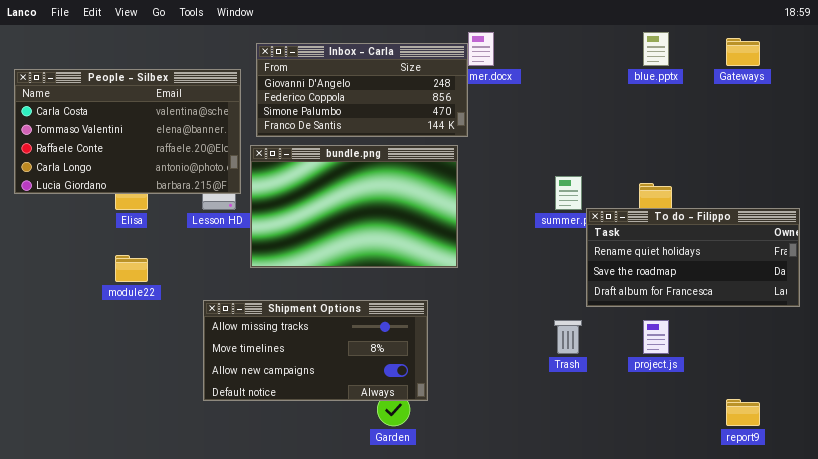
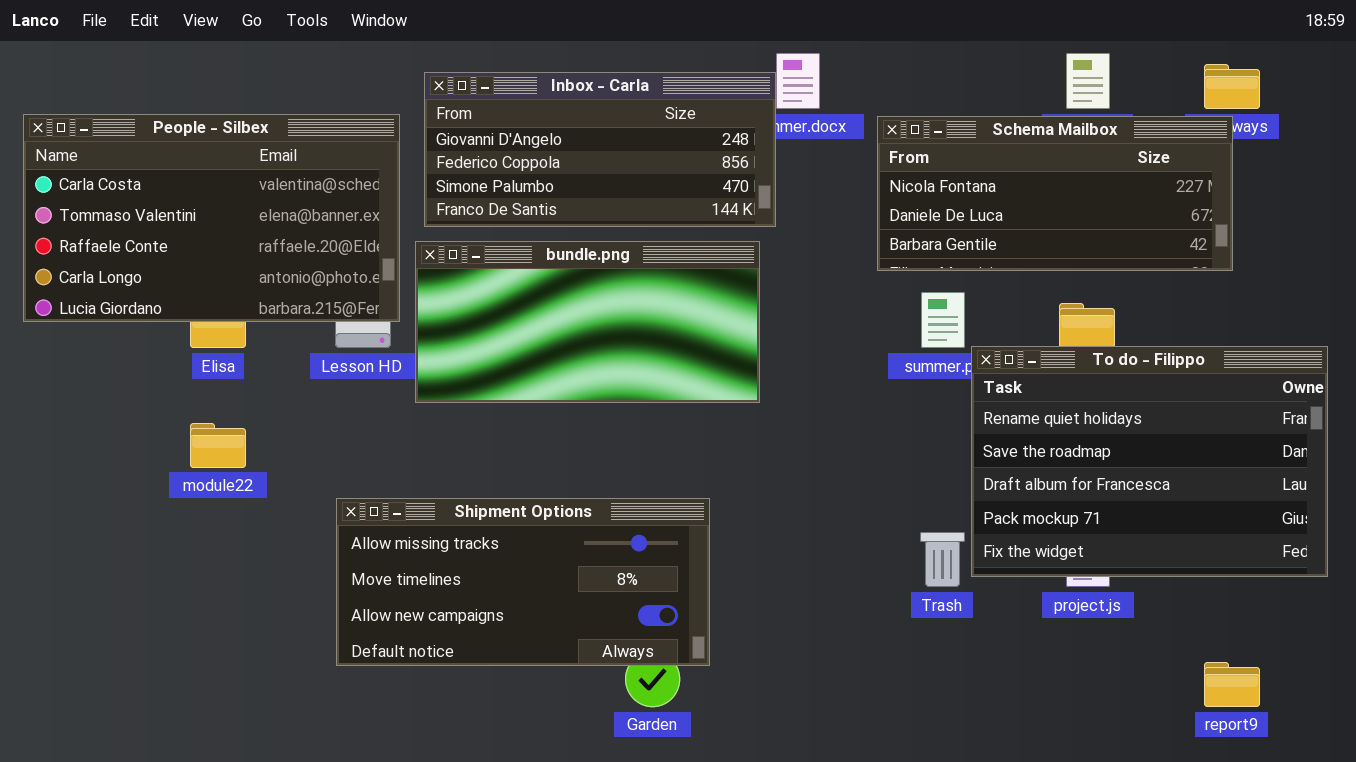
Schema Mailbox: none -> [877,116,1233,271], opened
bundle.png: [250,145,458,268] -> [415,241,760,403], resized
To do - Filippo: [586,208,800,307] -> [971,346,1328,577], resized

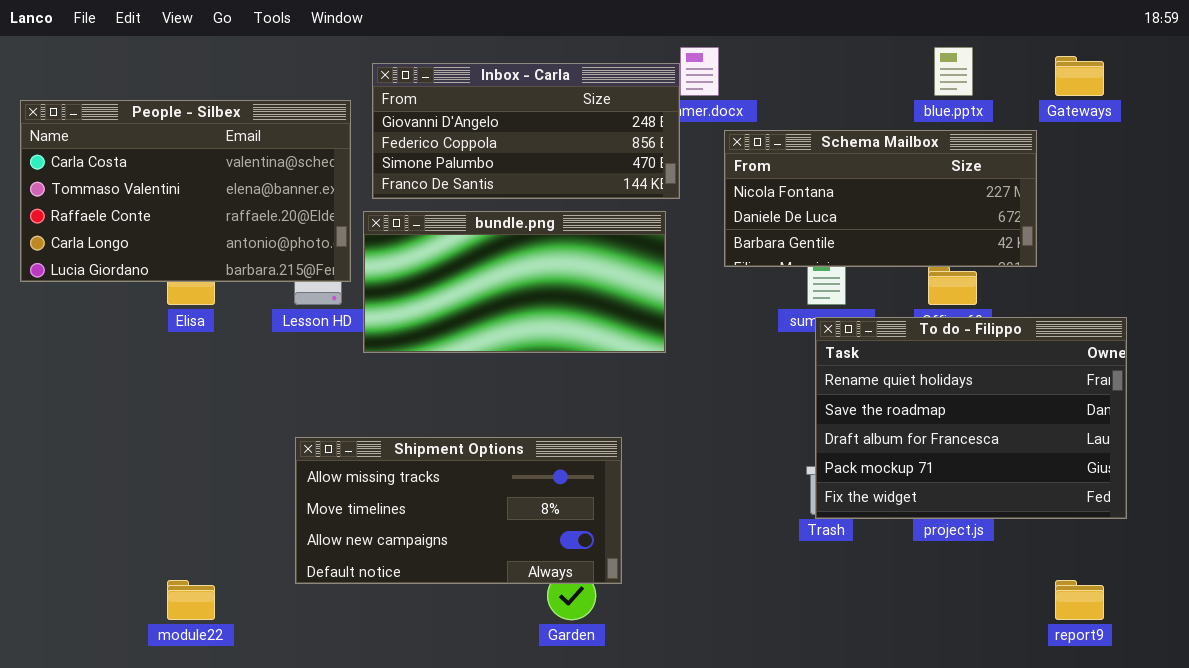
Schema Mailbox: [877,116,1233,271] -> [724,130,1037,267], moved
To do - Filippo: [971,346,1328,577] -> [815,317,1127,519], moved
module22: [190,423,246,468] -> [167,580,215,620], moved

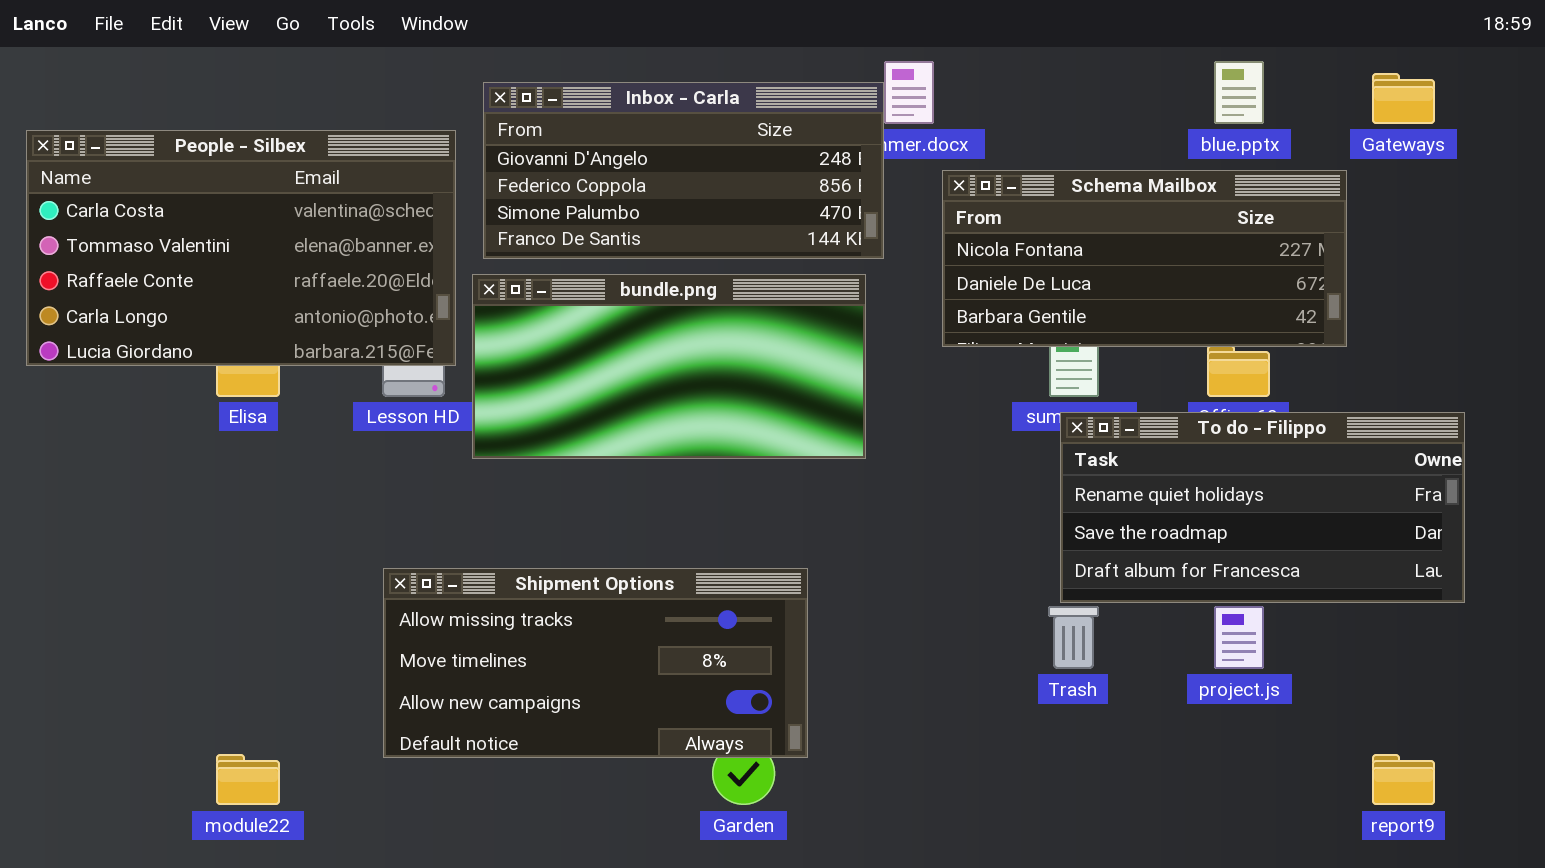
To do - Filippo: [815,317,1127,519] -> [1060,412,1465,603], resized

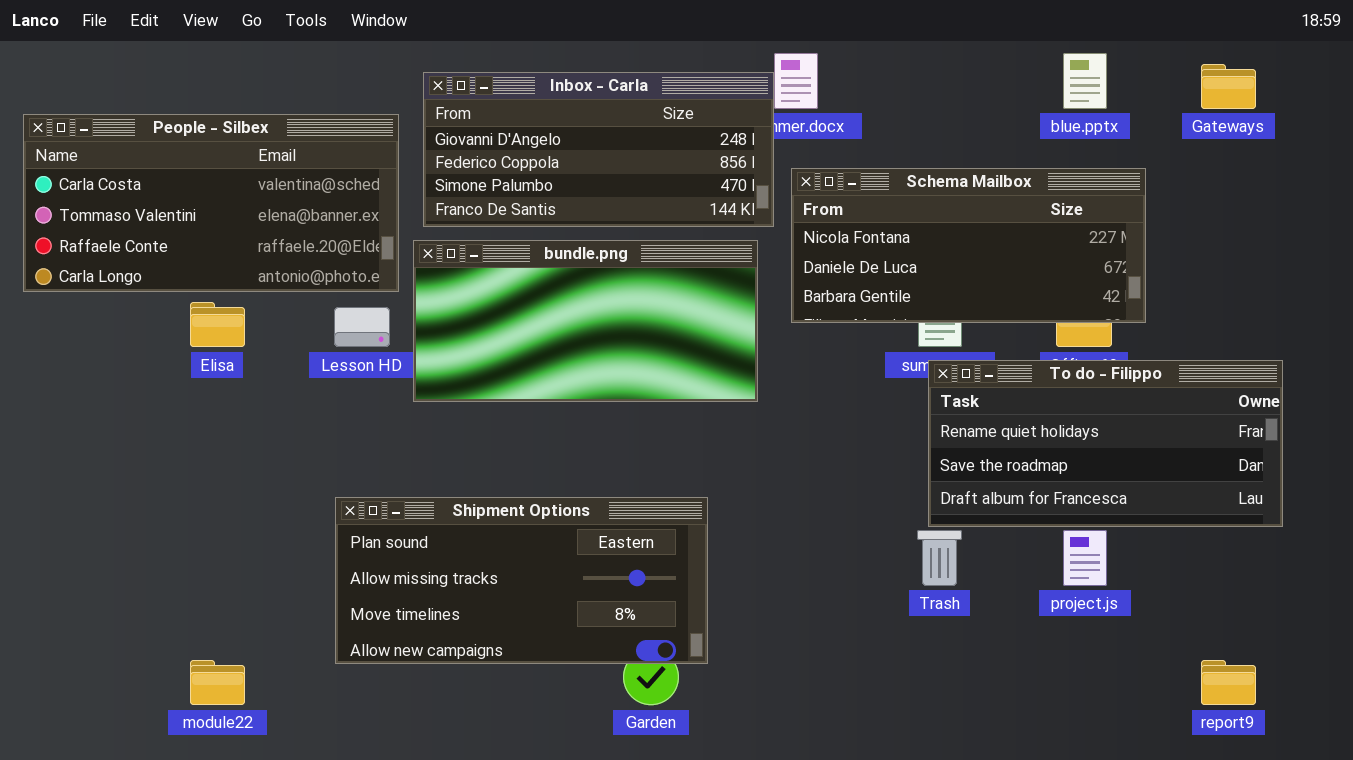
People - Silbex: [26,130,456,366] -> [23,114,399,292], resized
Schema Mailbox: [942,170,1347,347] -> [791,168,1146,323], moved
Shipment Options: [383,568,808,758] -> [335,497,708,664], scrolled up 1 row

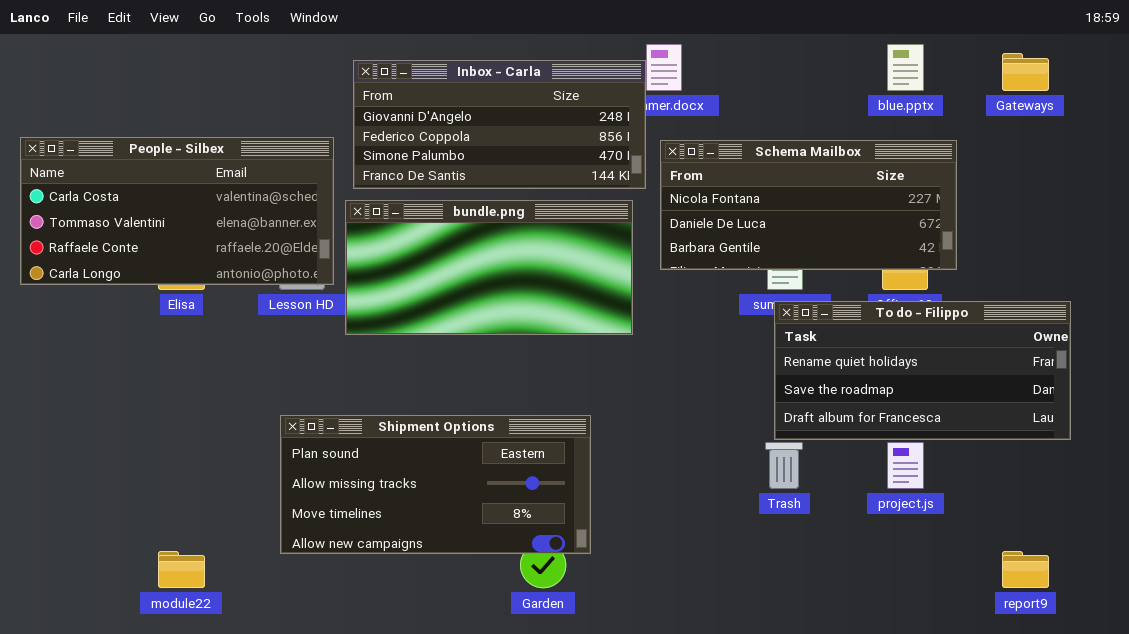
People - Silbex: [23,114,399,292] -> [20,137,334,285], moved

